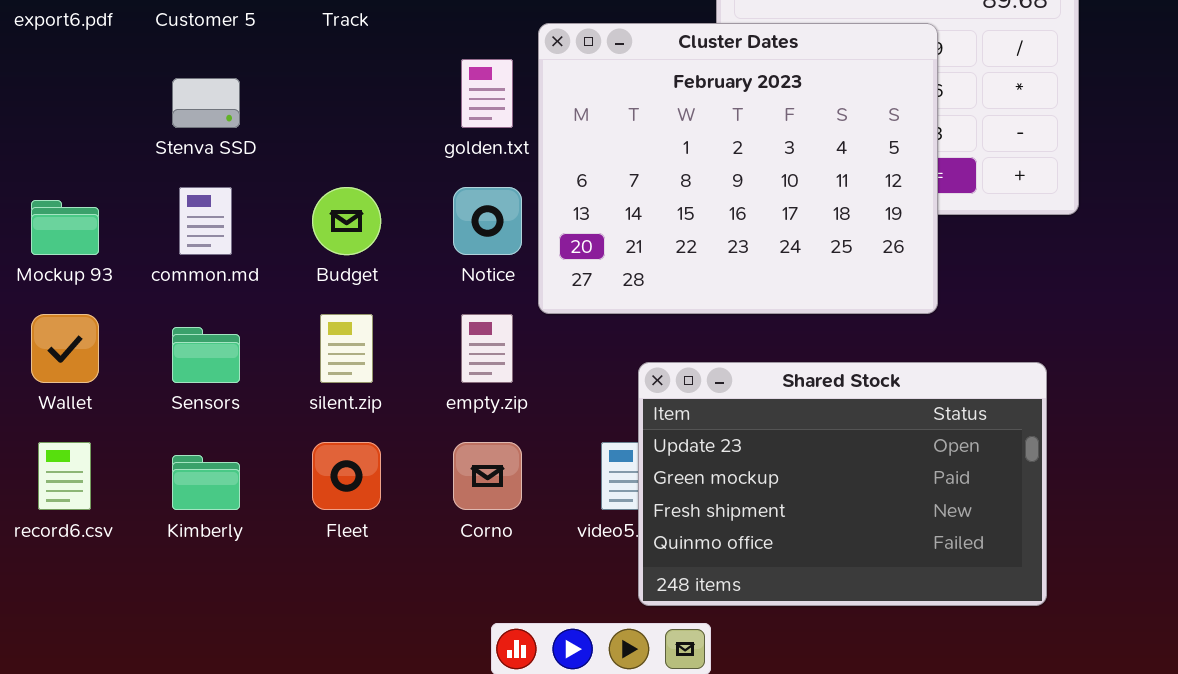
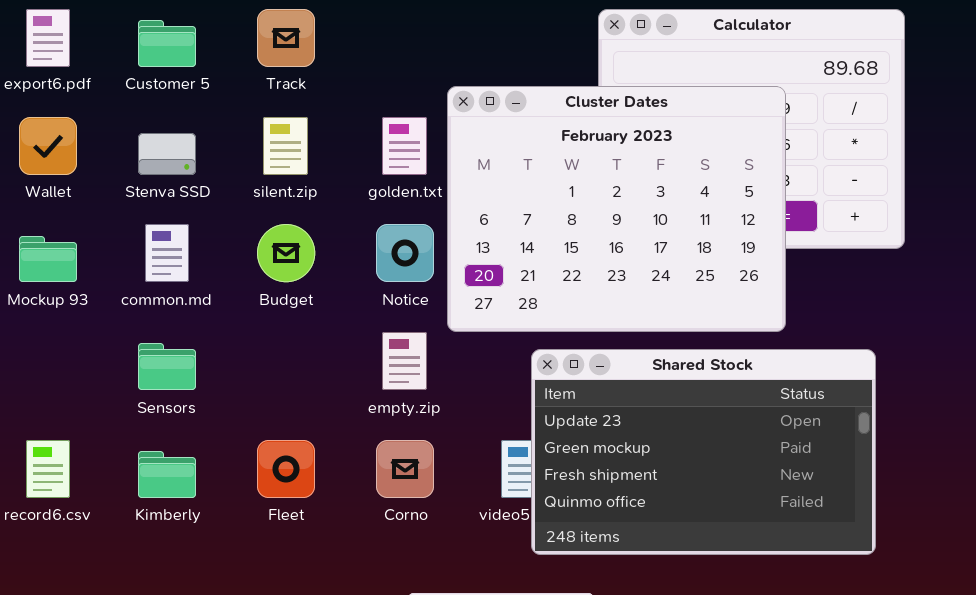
Wallet: [31,314,99,383] -> [19,117,77,175], moved
silent.zip: [320,314,373,383] -> [263,117,308,175], moved
Shared Stock: [638,362,1047,606] -> [531,349,876,555], moved

